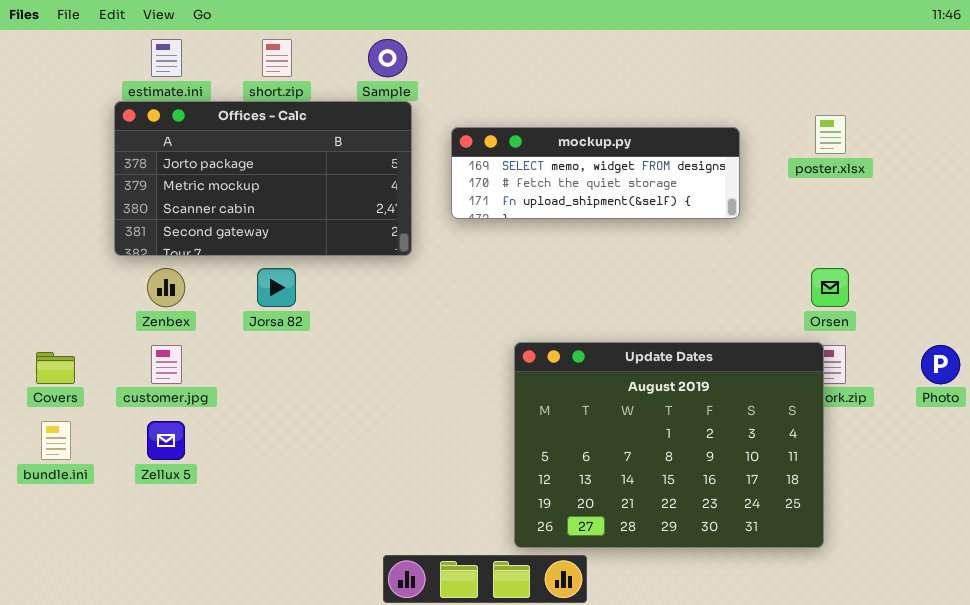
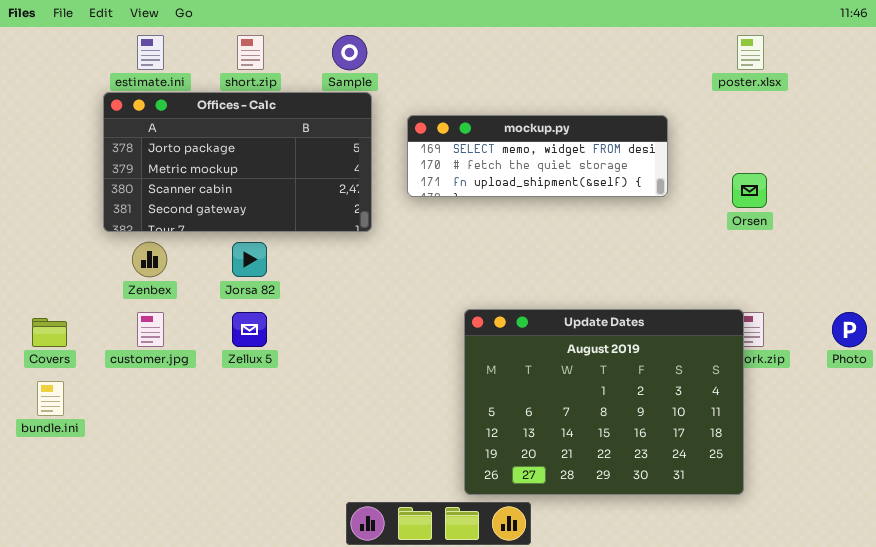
poster.xlsx: [815,115,846,154] -> [737,35,764,70], moved
Orsen: [811,268,849,307] -> [732,173,767,208], moved
Zellux 5: [147,421,185,460] -> [232,312,267,347], moved

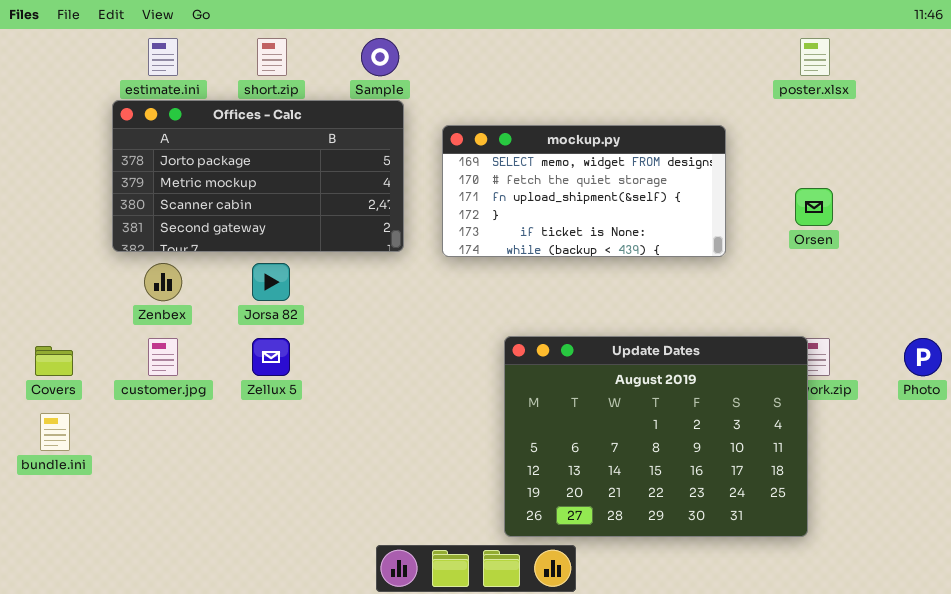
mockup.py: [407,115,668,197] -> [442,125,726,257], resized

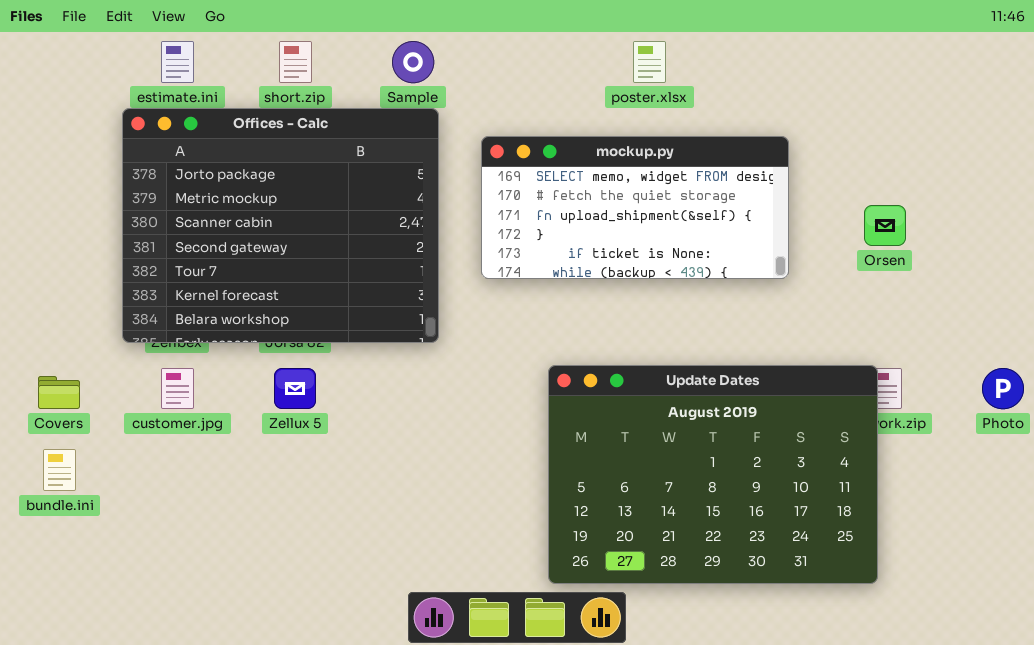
poster.xlsx: [800,38,830,76] -> [633,41,666,83], moved
Offices - Calc: [112,100,404,252] -> [122,108,439,343], resized

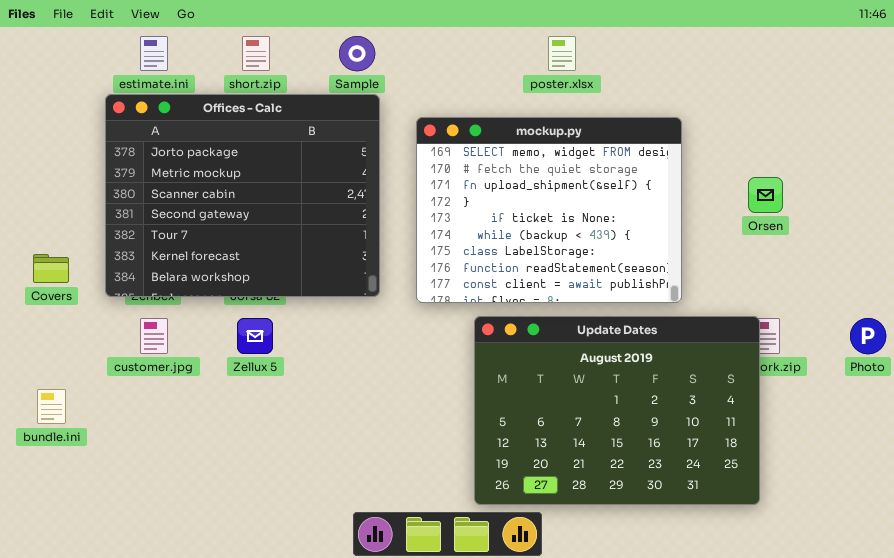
mockup.py: [481,136,789,279] -> [416,117,682,303], resized
Covers: [38,376,80,409] -> [33,254,69,283], moved

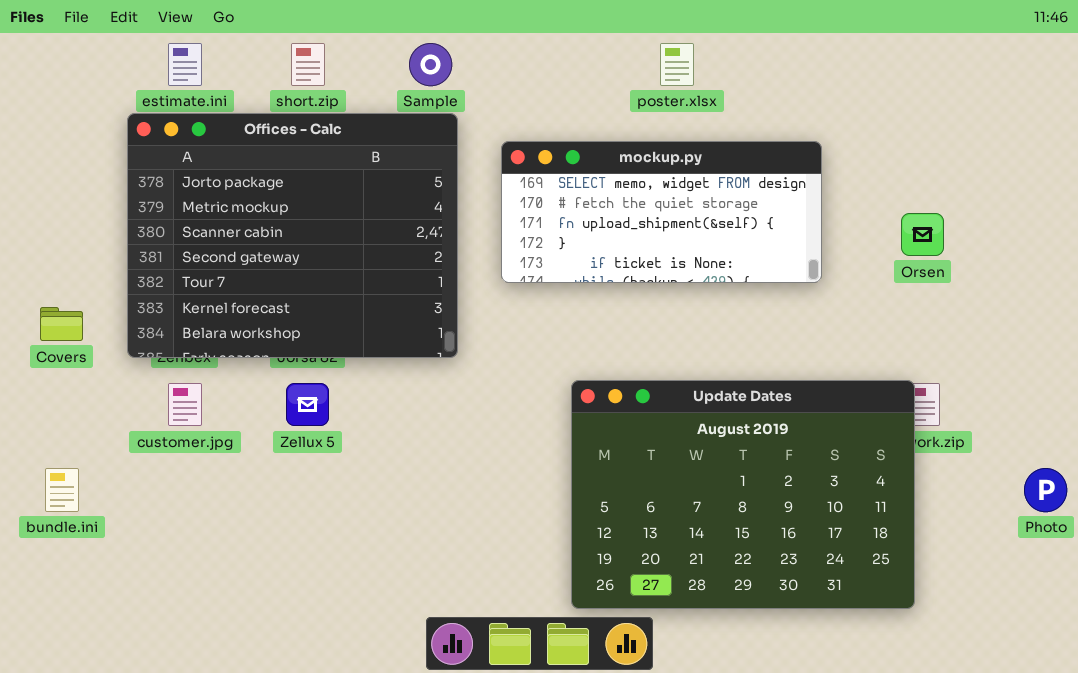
mockup.py: [416,117,682,303] -> [501,141,822,283], resized
Photo: [850,318,886,354] -> [1024,468,1067,512], moved

